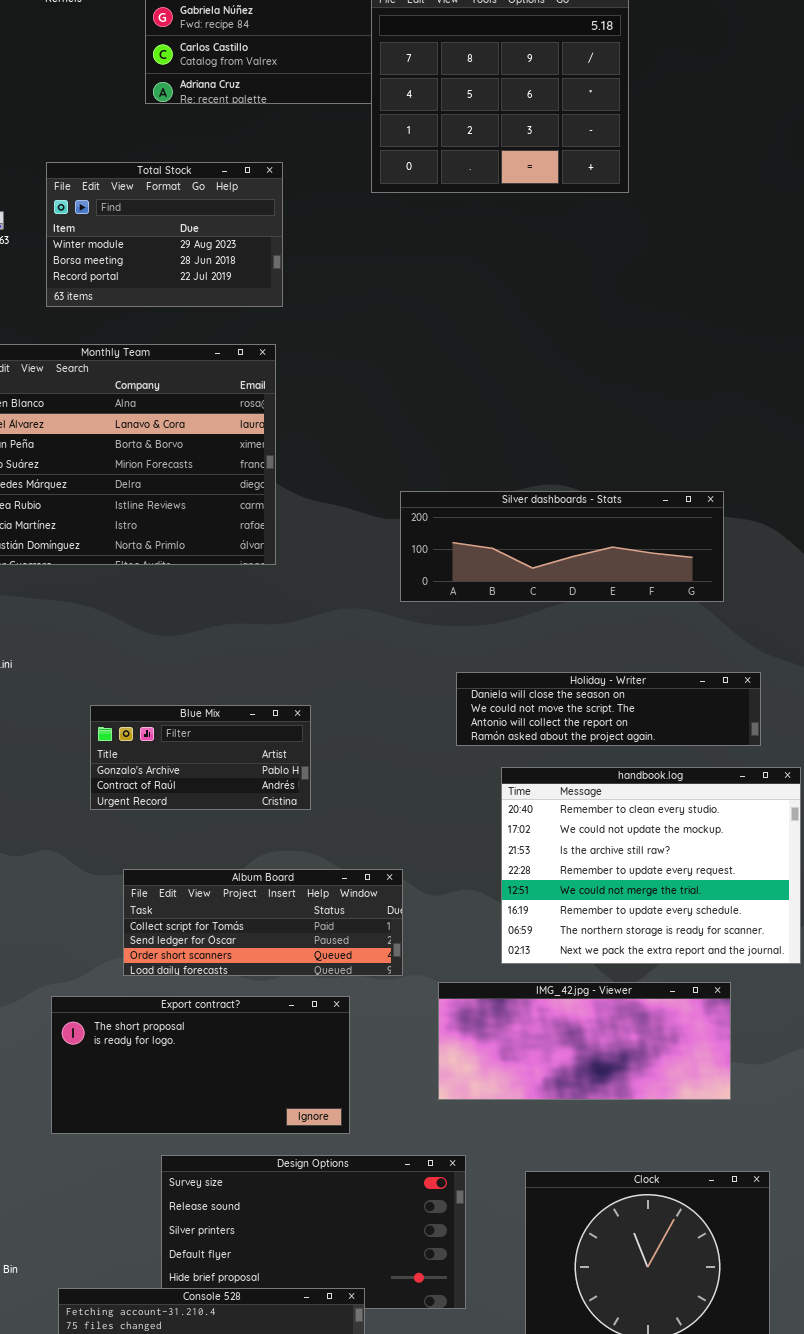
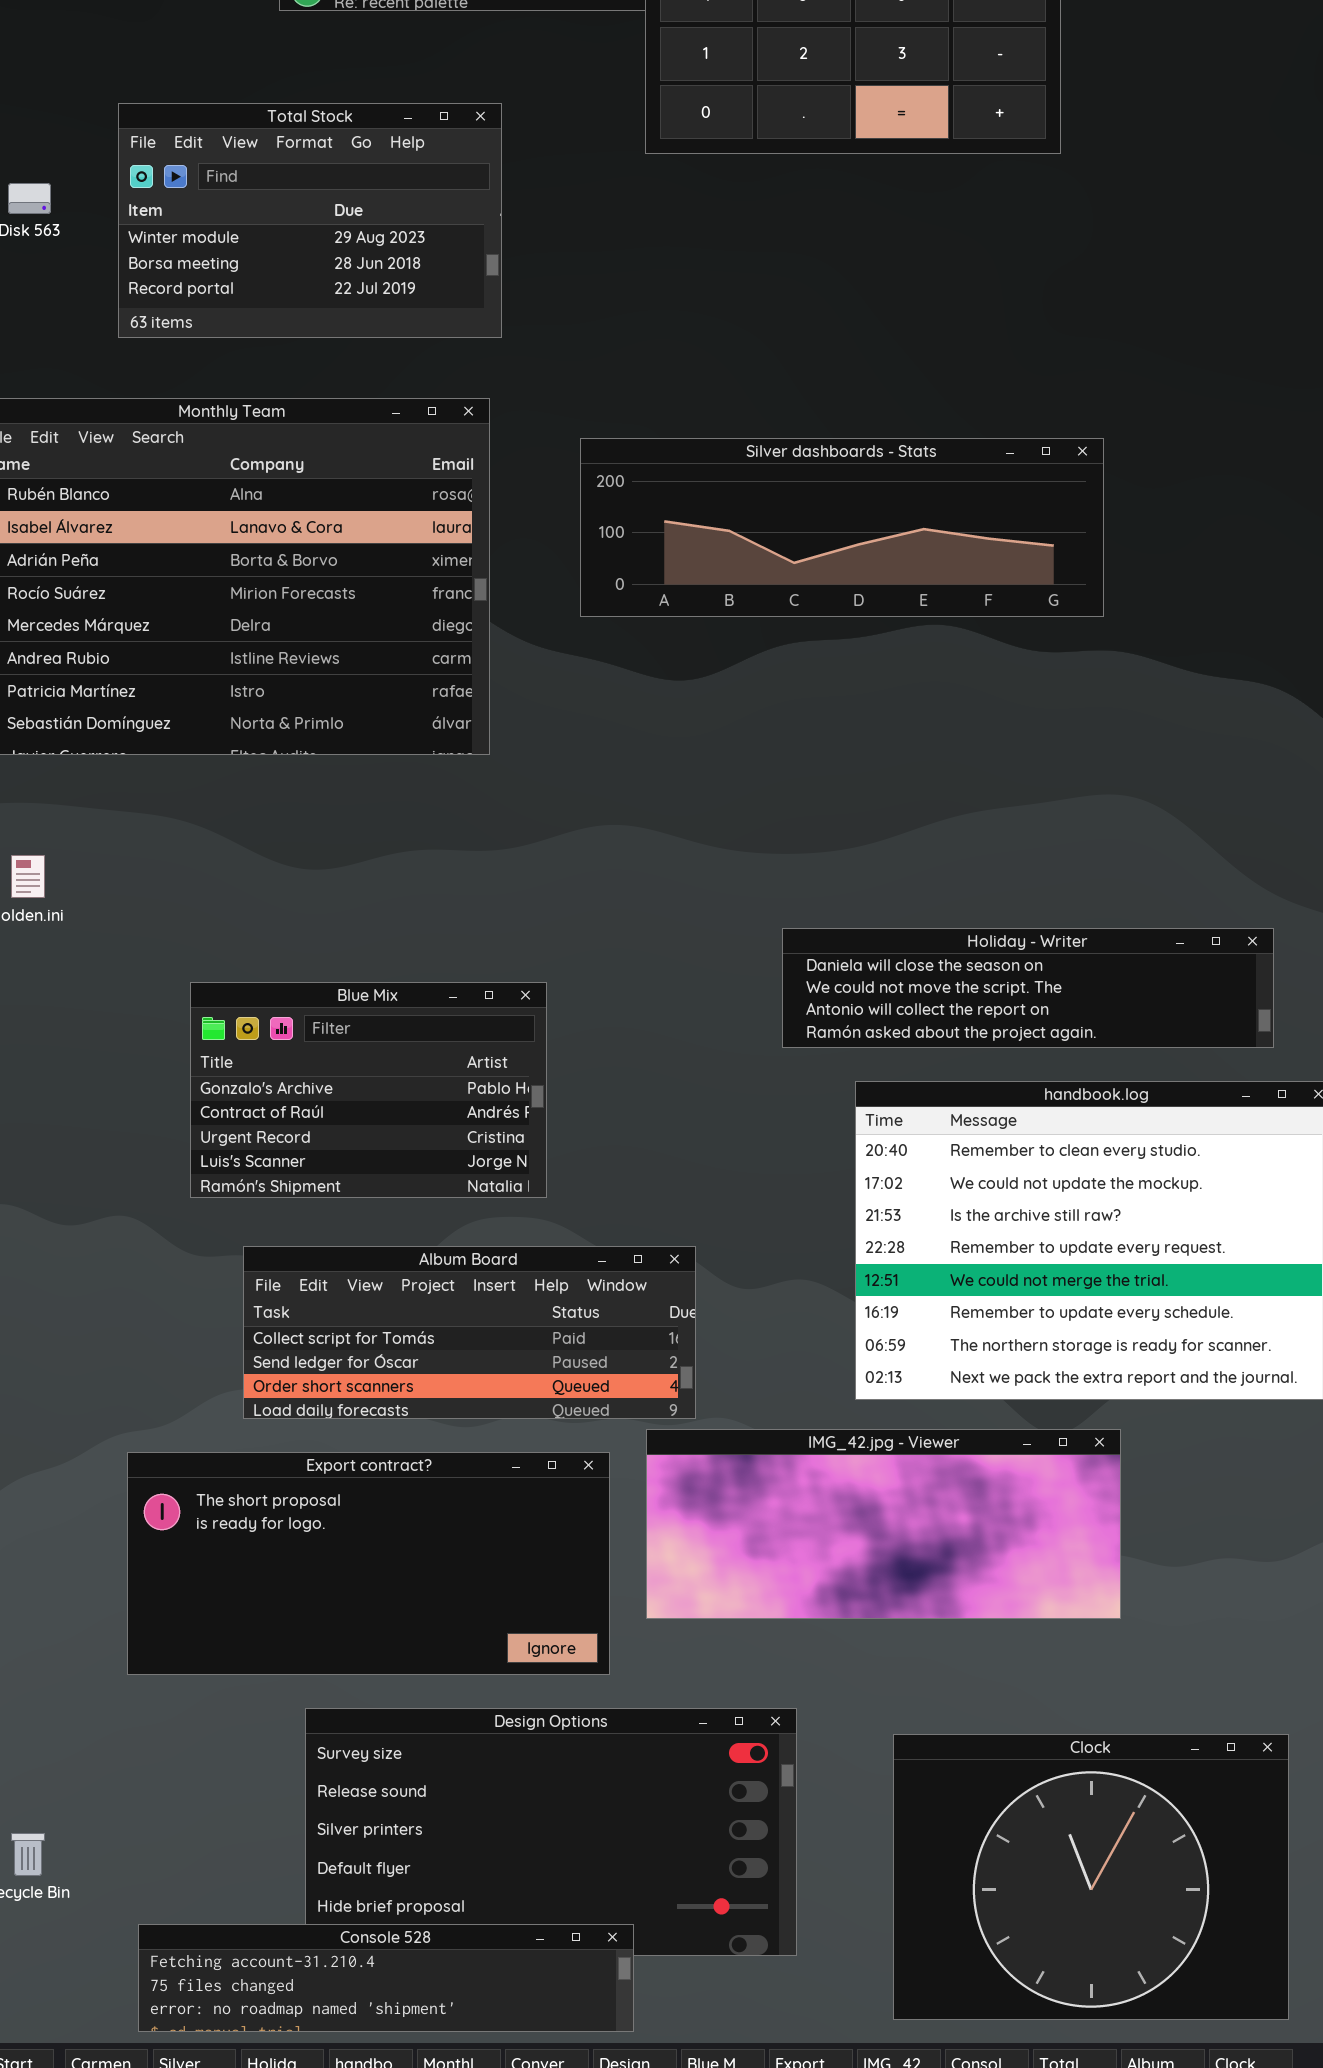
Silver dashboards - Stats: [400,491,724,602] -> [580,438,1104,617], moved
Blue Mix: [90,705,311,810] -> [190,982,547,1198], resized
IMG_42.jpg - Viewer: [438,982,731,1100] -> [646,1429,1121,1619], moved

